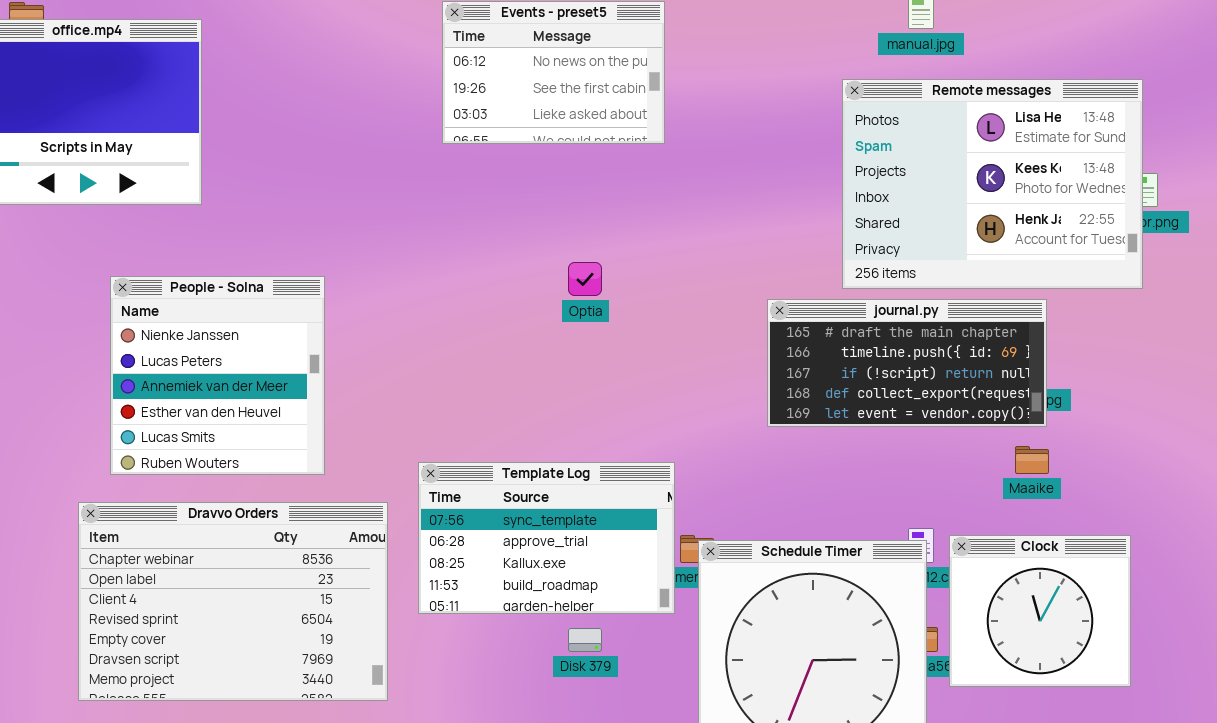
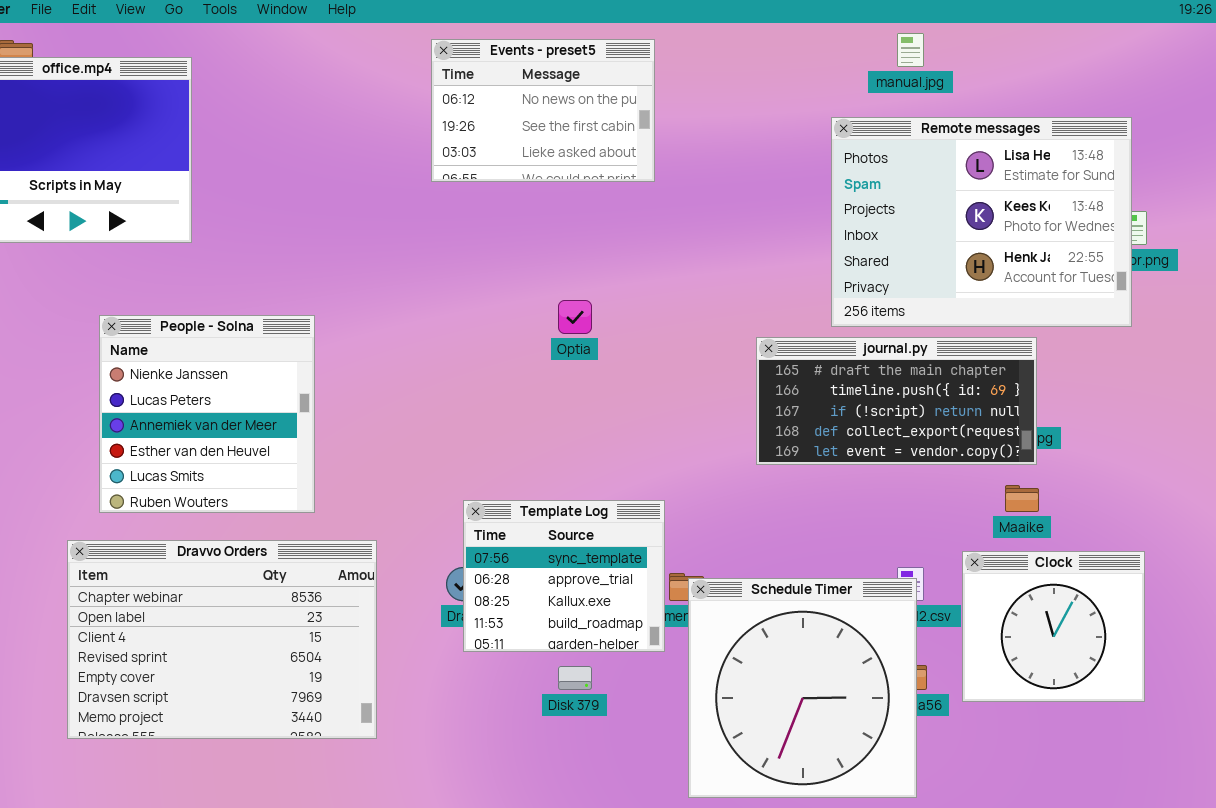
Template Log: [418,462,675,614] -> [463,500,665,652], resized
Clock: [949,535,1131,687] -> [962,551,1145,702], moved

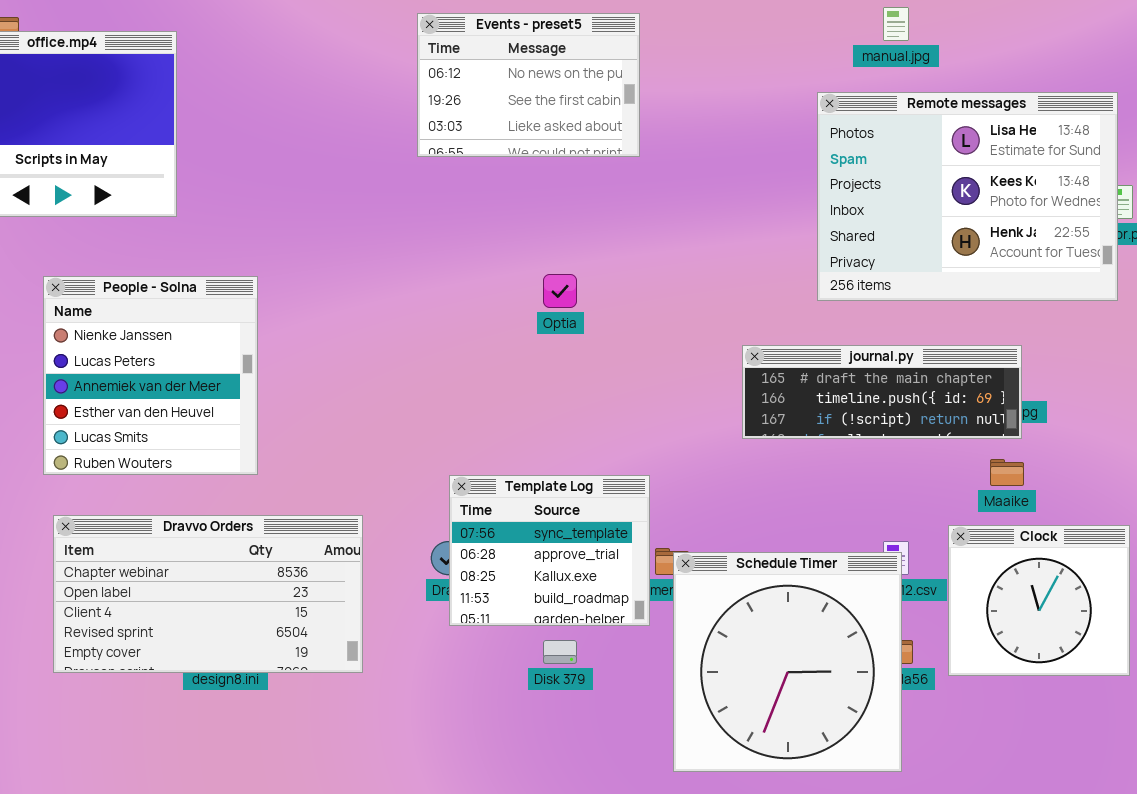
People - Solna: [99,315,315,513] -> [43,276,258,475], moved
journal.py: [756,337,1037,465] -> [742,345,1022,439], resized
Dravvo Orders: [67,540,377,739] -> [53,515,363,673], resized

